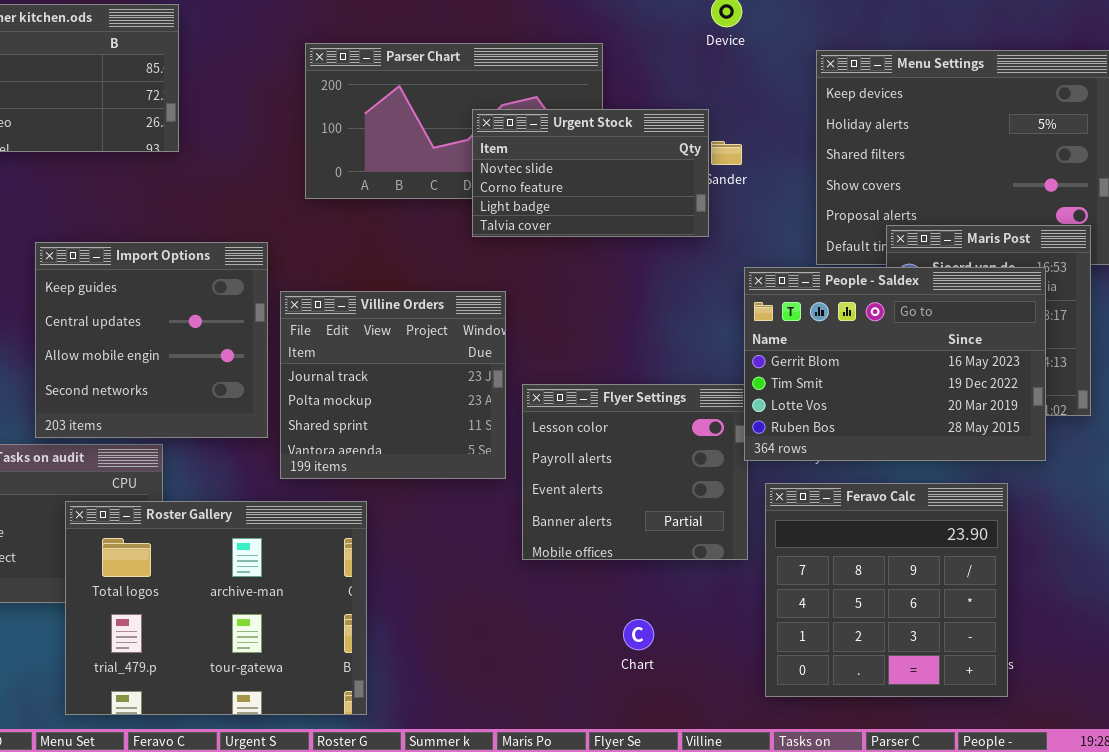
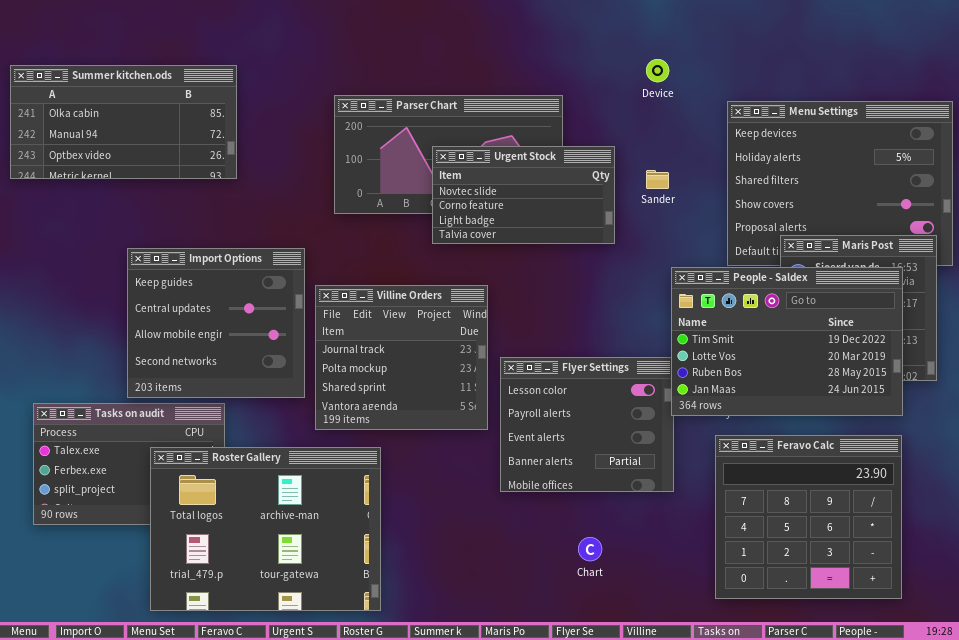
Urgent Stock: [472,109,709,237] -> [432,146,615,244], moved
People - Saldex: [744,267,1046,461] -> [671,267,903,416], scrolled down 1 row
Feravo Calc: [765,483,1008,697] -> [715,435,902,599], moved

